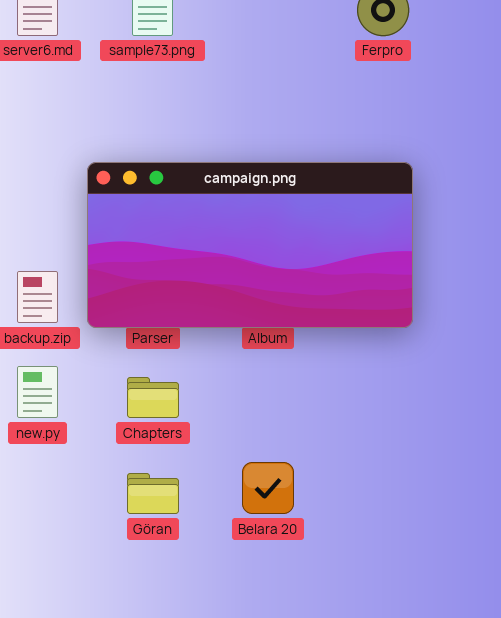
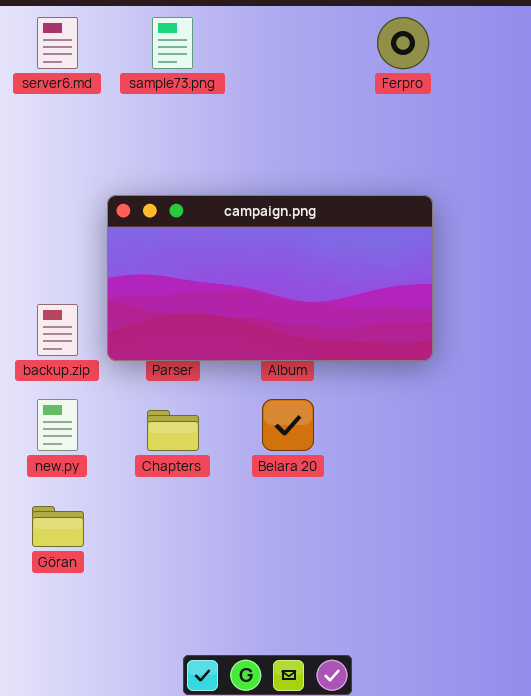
Belara 20: [242,462,294,514] -> [262,399,314,451], moved
Göran: [127,473,179,514] -> [32,506,84,547], moved

